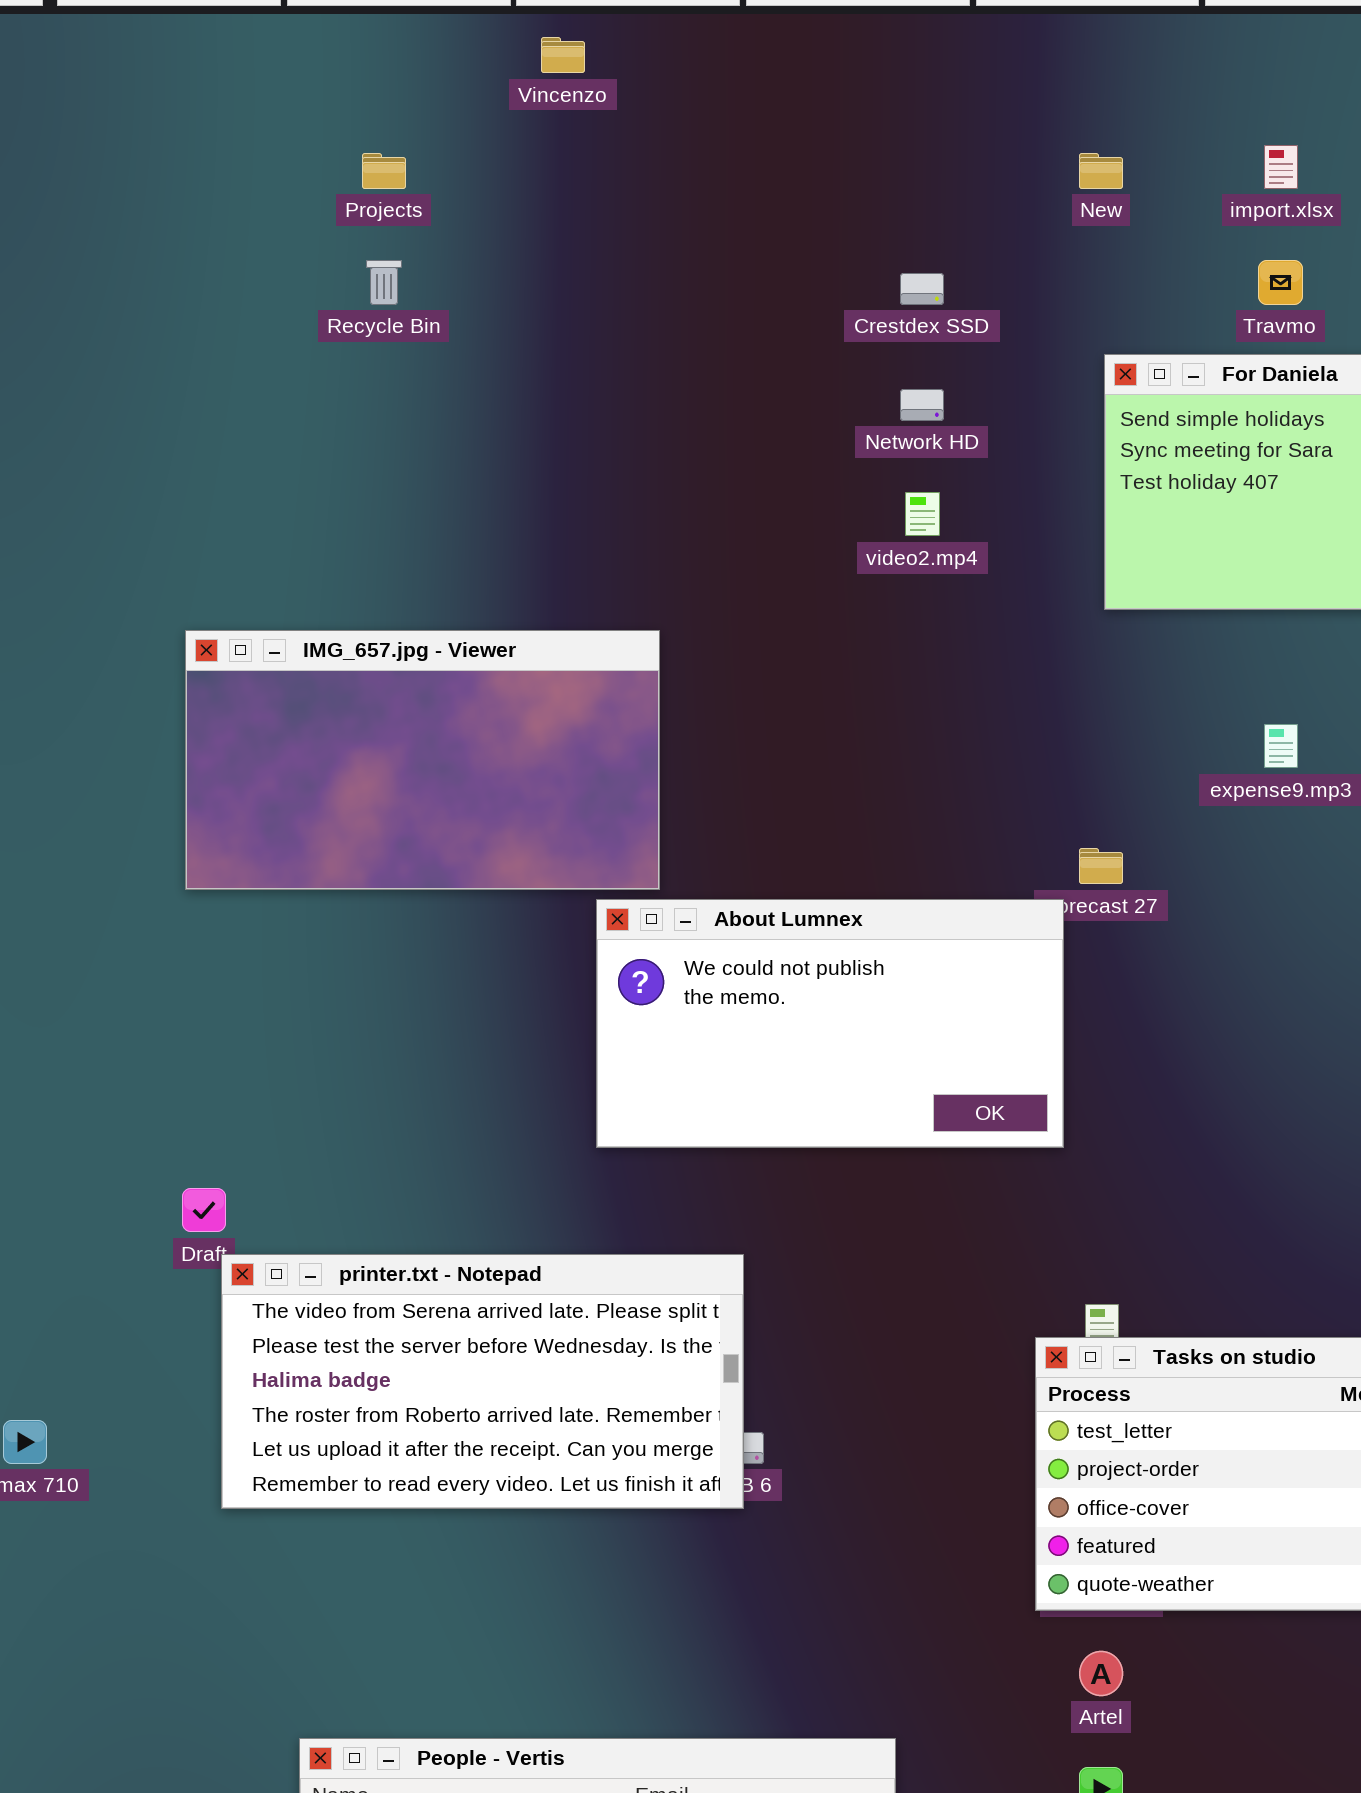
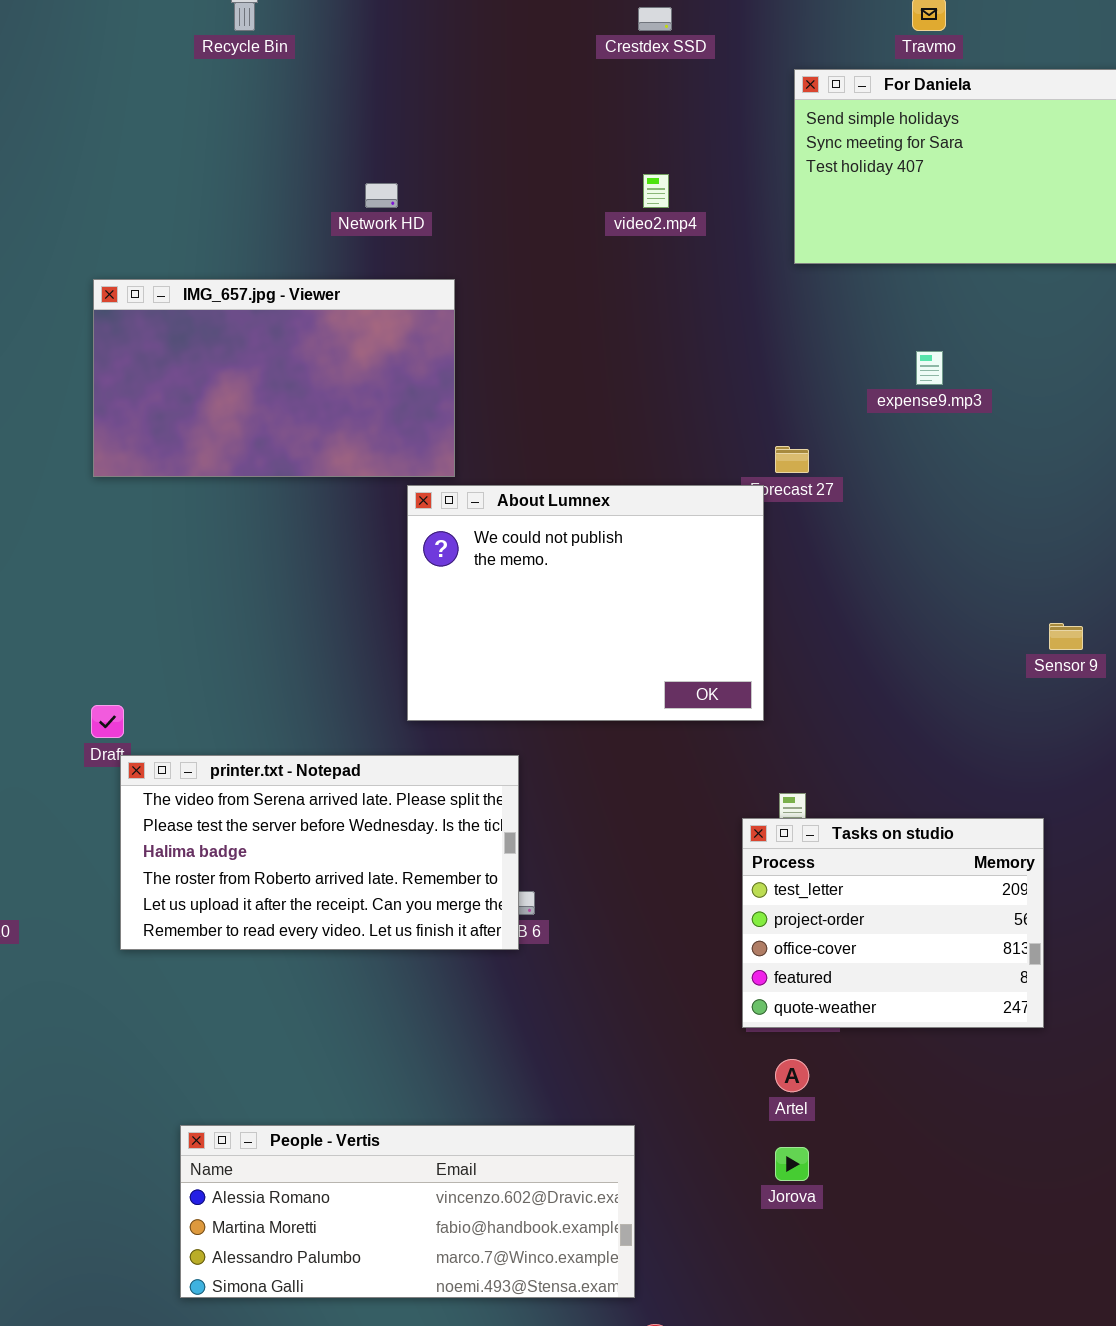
Network HD: [900,389,944,421] -> [365,183,398,208], moved
About Lumnex: [596,899,1064,1148] -> [407,485,764,721], resized

